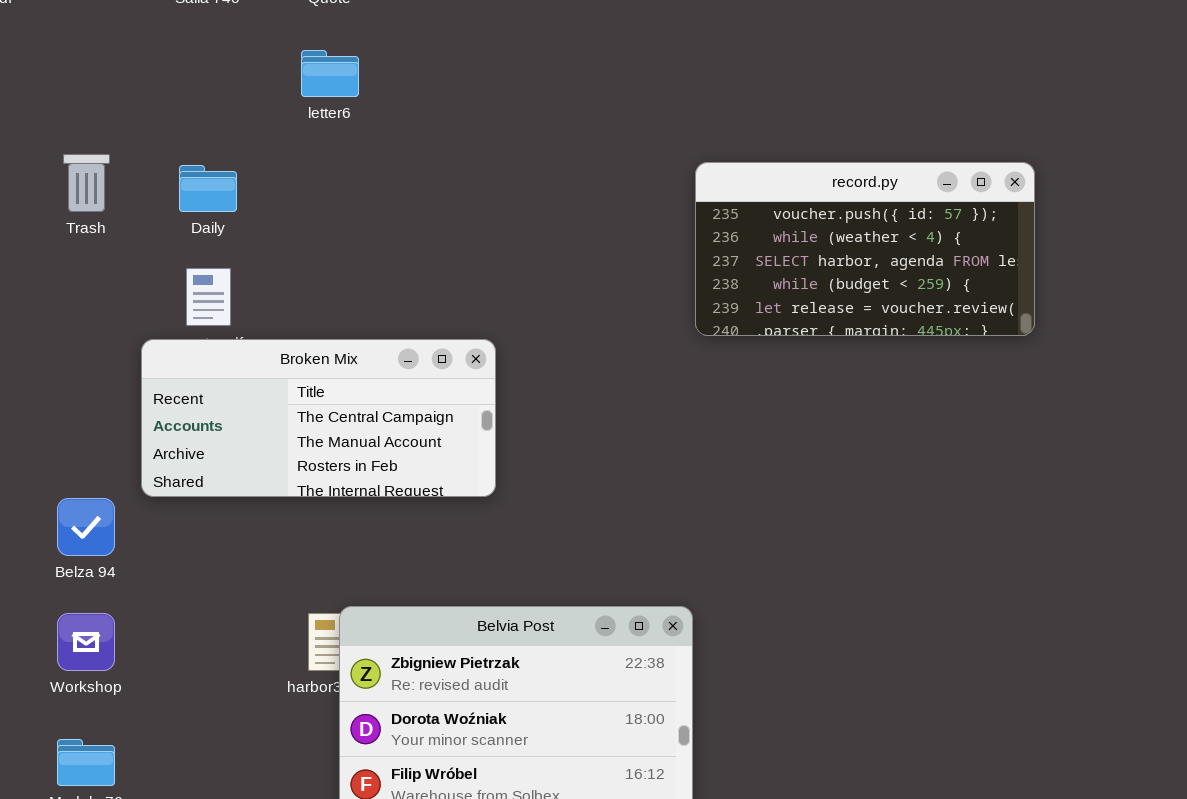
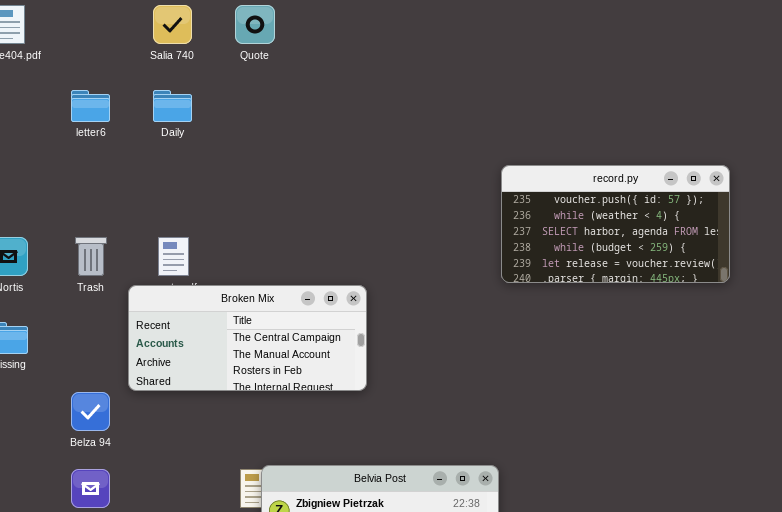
letter6: [301,50,359,97] -> [71,90,110,122], moved
Trash: [63,154,110,212] -> [75,237,107,276], moved
Daily: [179,165,237,212] -> [153,90,192,122], moved

